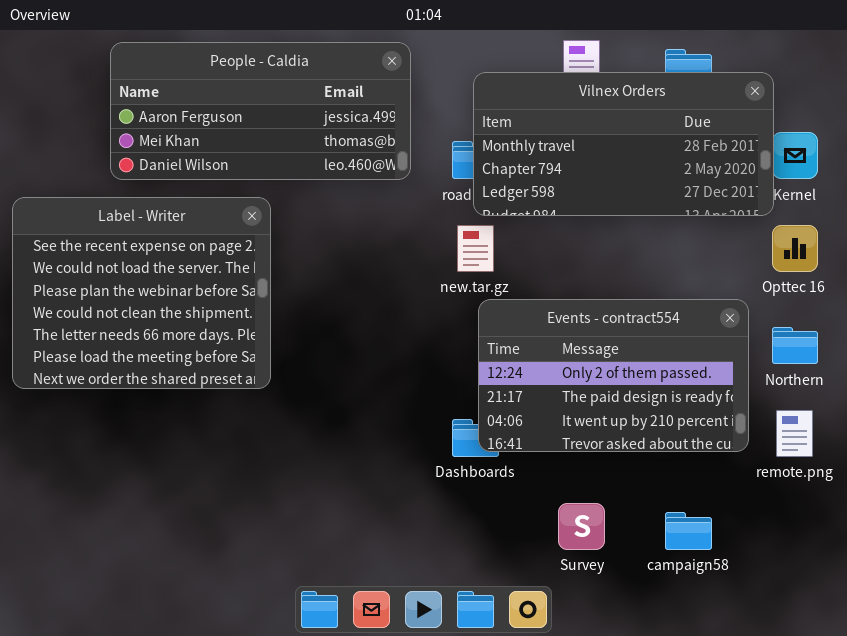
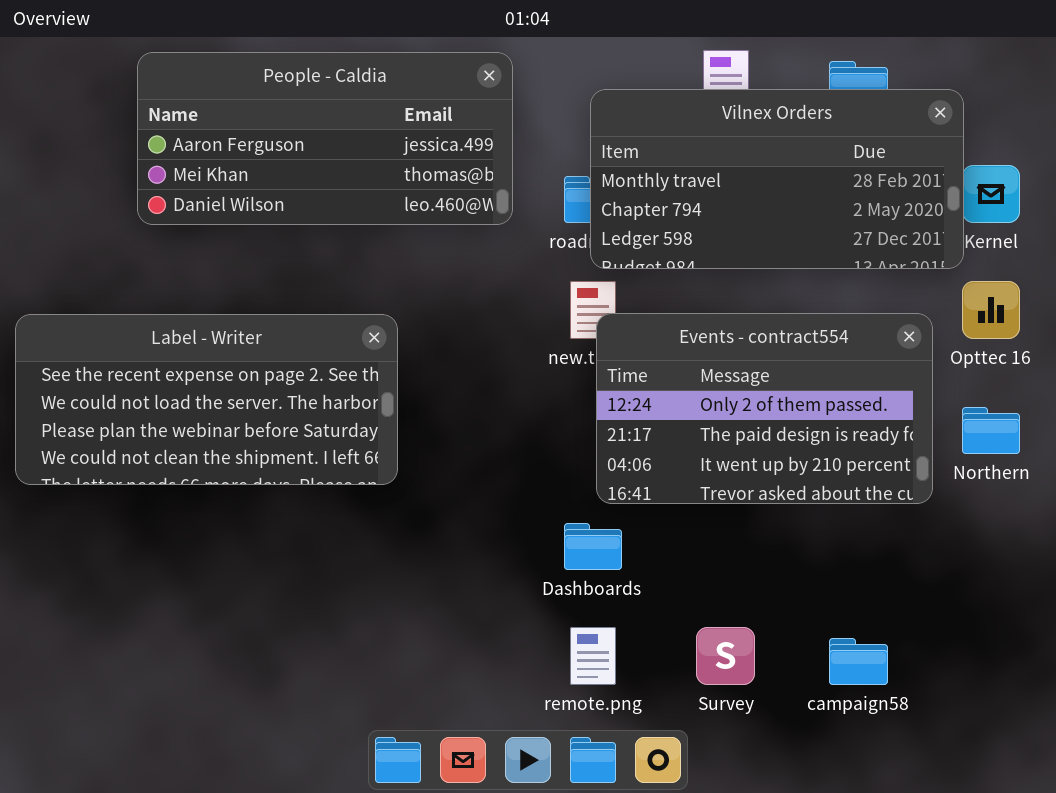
Label - Writer: [12,197,271,389] -> [15,314,398,485], resized
Events - contract554: [478,299,749,452] -> [596,313,933,504], moved
remote.png: [776,410,813,457] -> [570,627,616,685], moved

